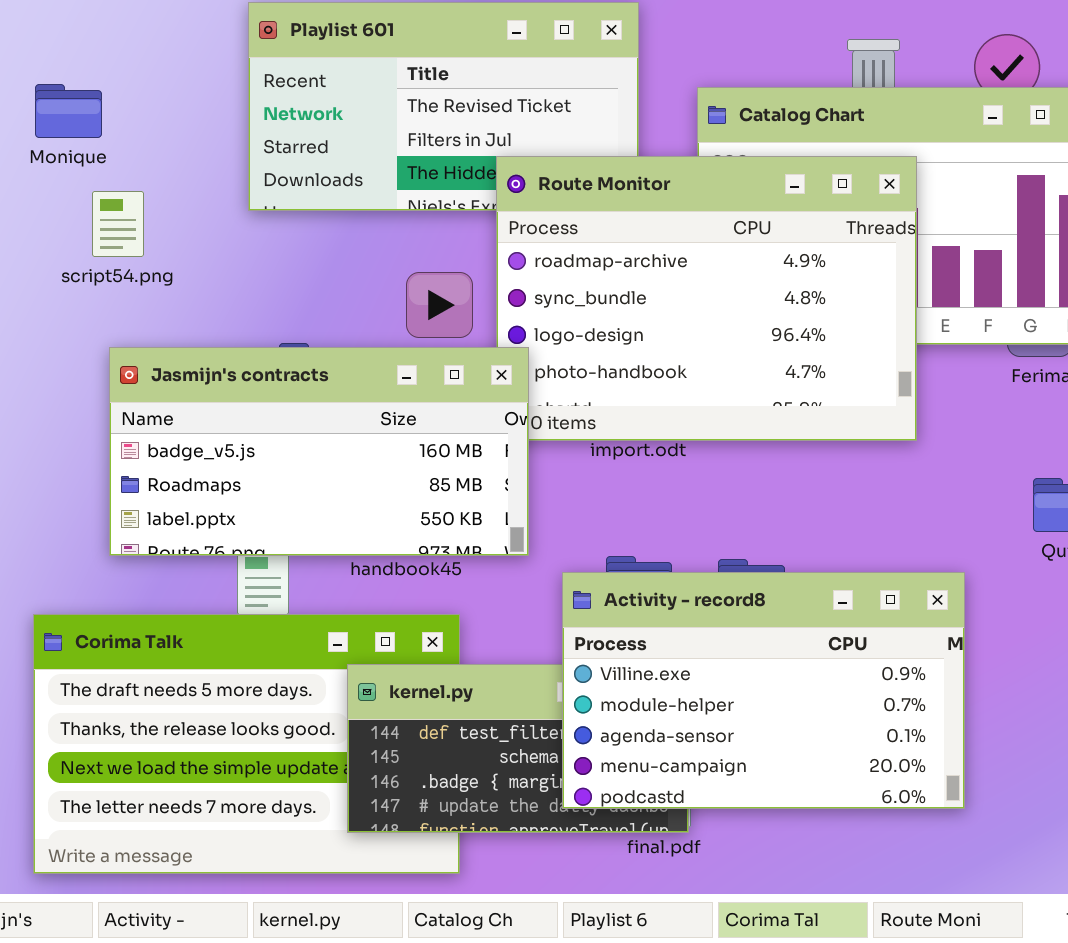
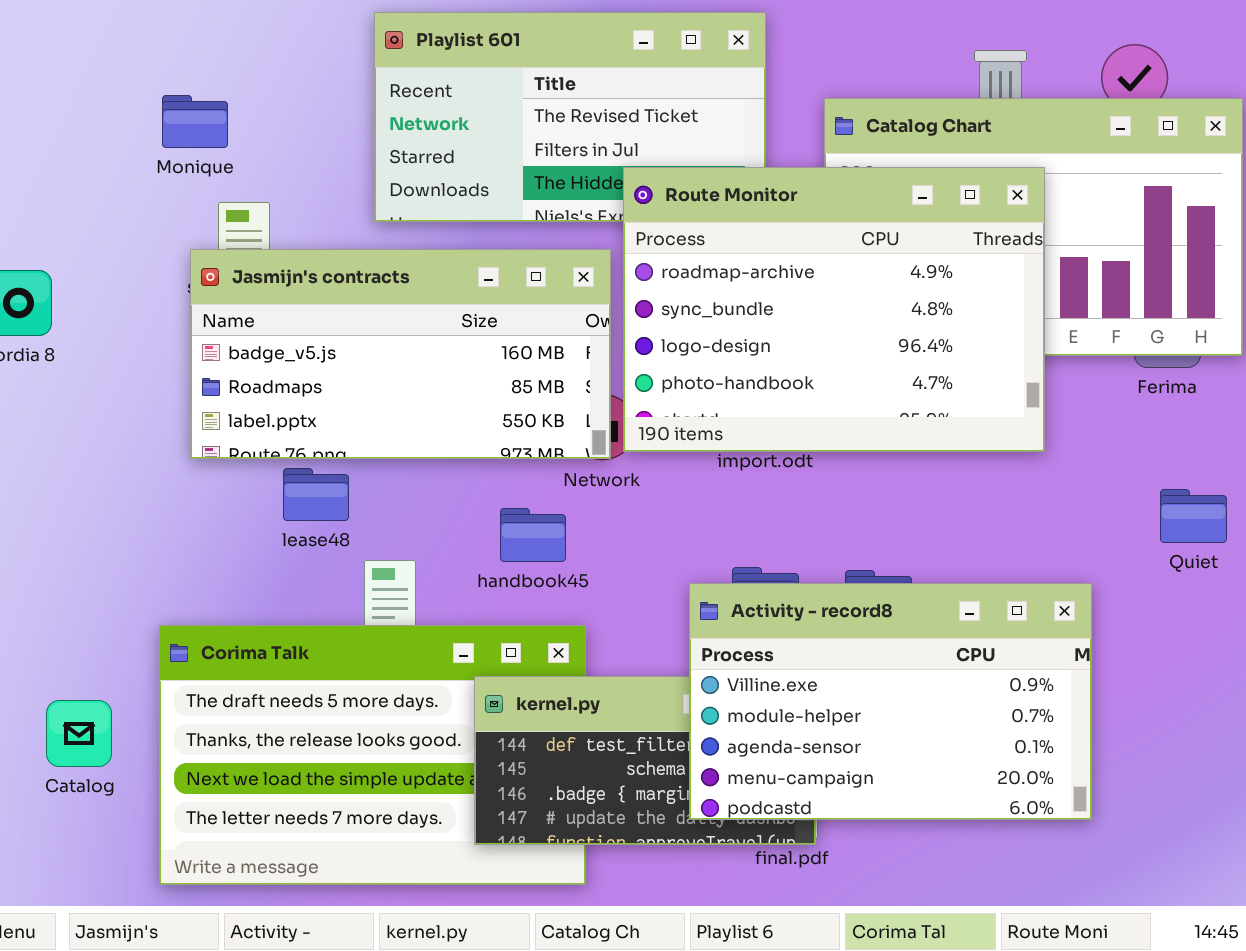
Jasmijn's contracts: [109,347,529,556] -> [190,249,611,459], moved

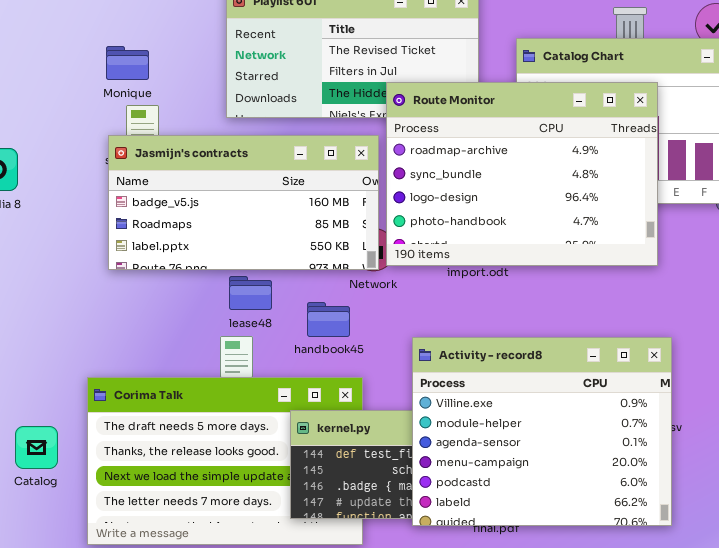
Monique: [162,95,228,148] -> [106,46,149,80], moved
lease48: [283,468,349,521] -> [229,276,272,310], moved
Activity - record8: [689,583,1092,820] -> [412,337,672,526], moved, resized

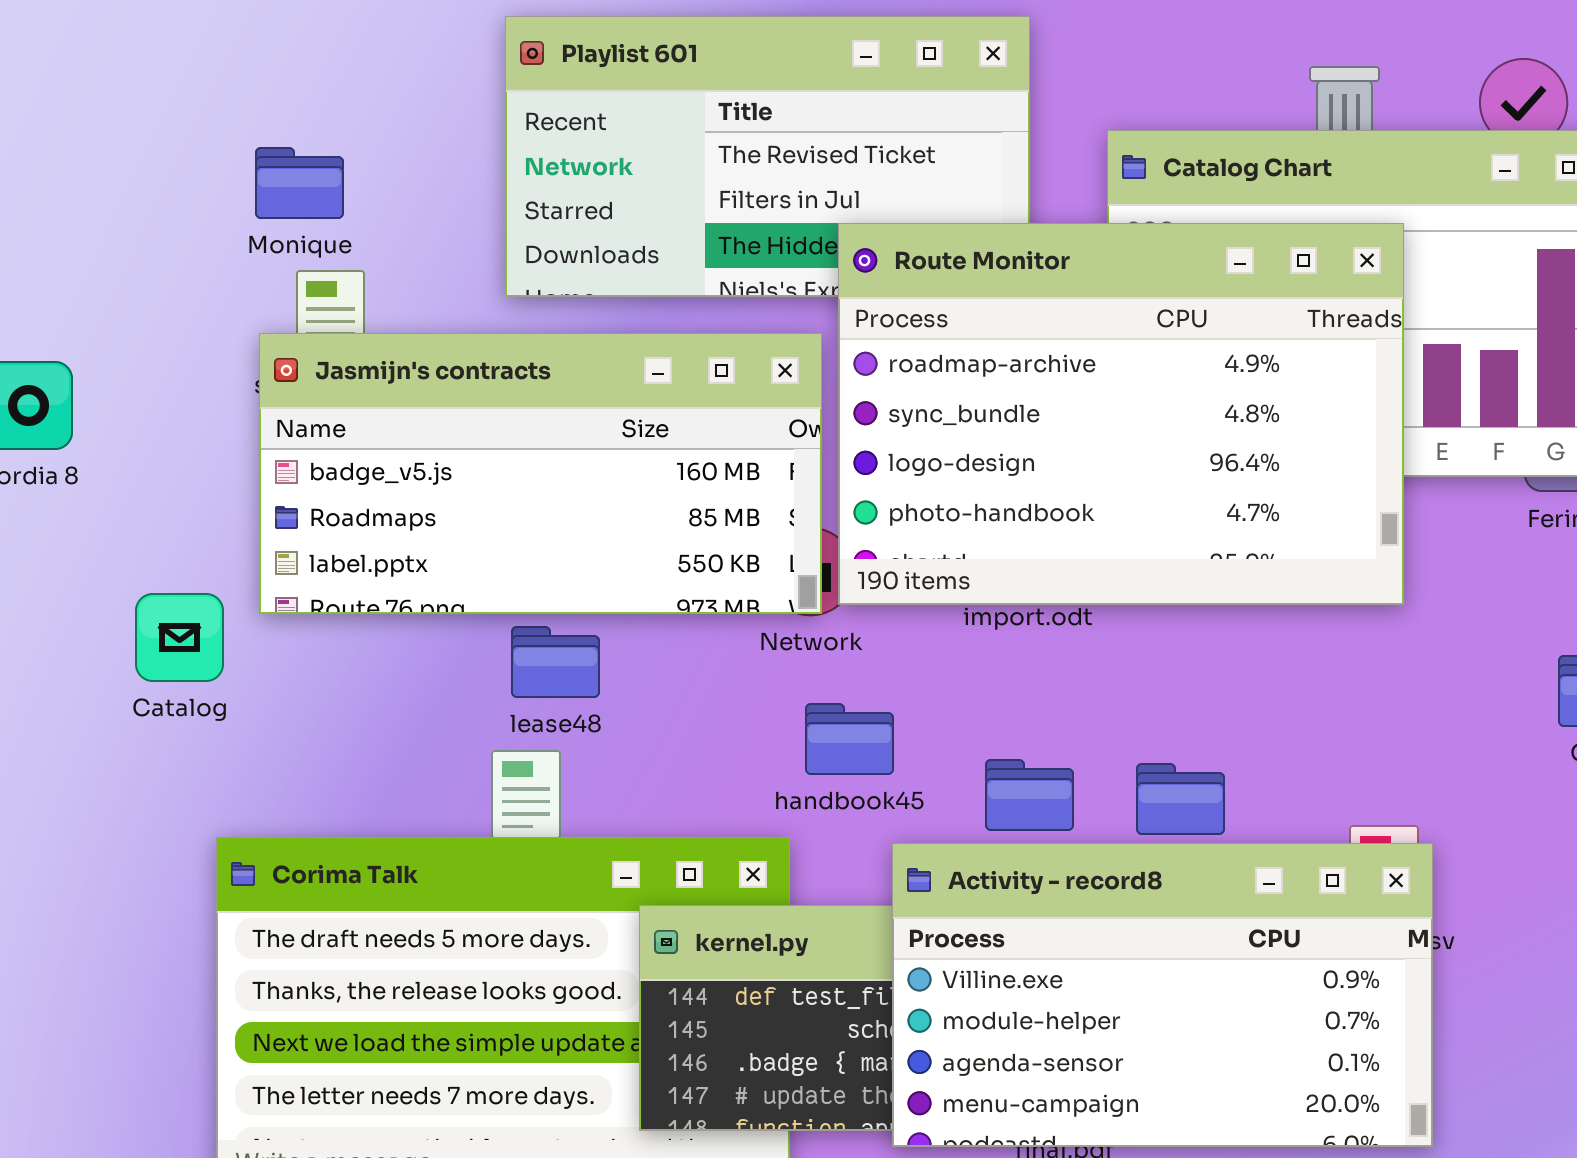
handbook45: [307,302,350,337] -> [805,703,894,775], moved
Activity - record8: [412,337,672,526] -> [892,843,1433,1147], resized
Catalog: [15,426,58,469] -> [135,593,224,682], moved

